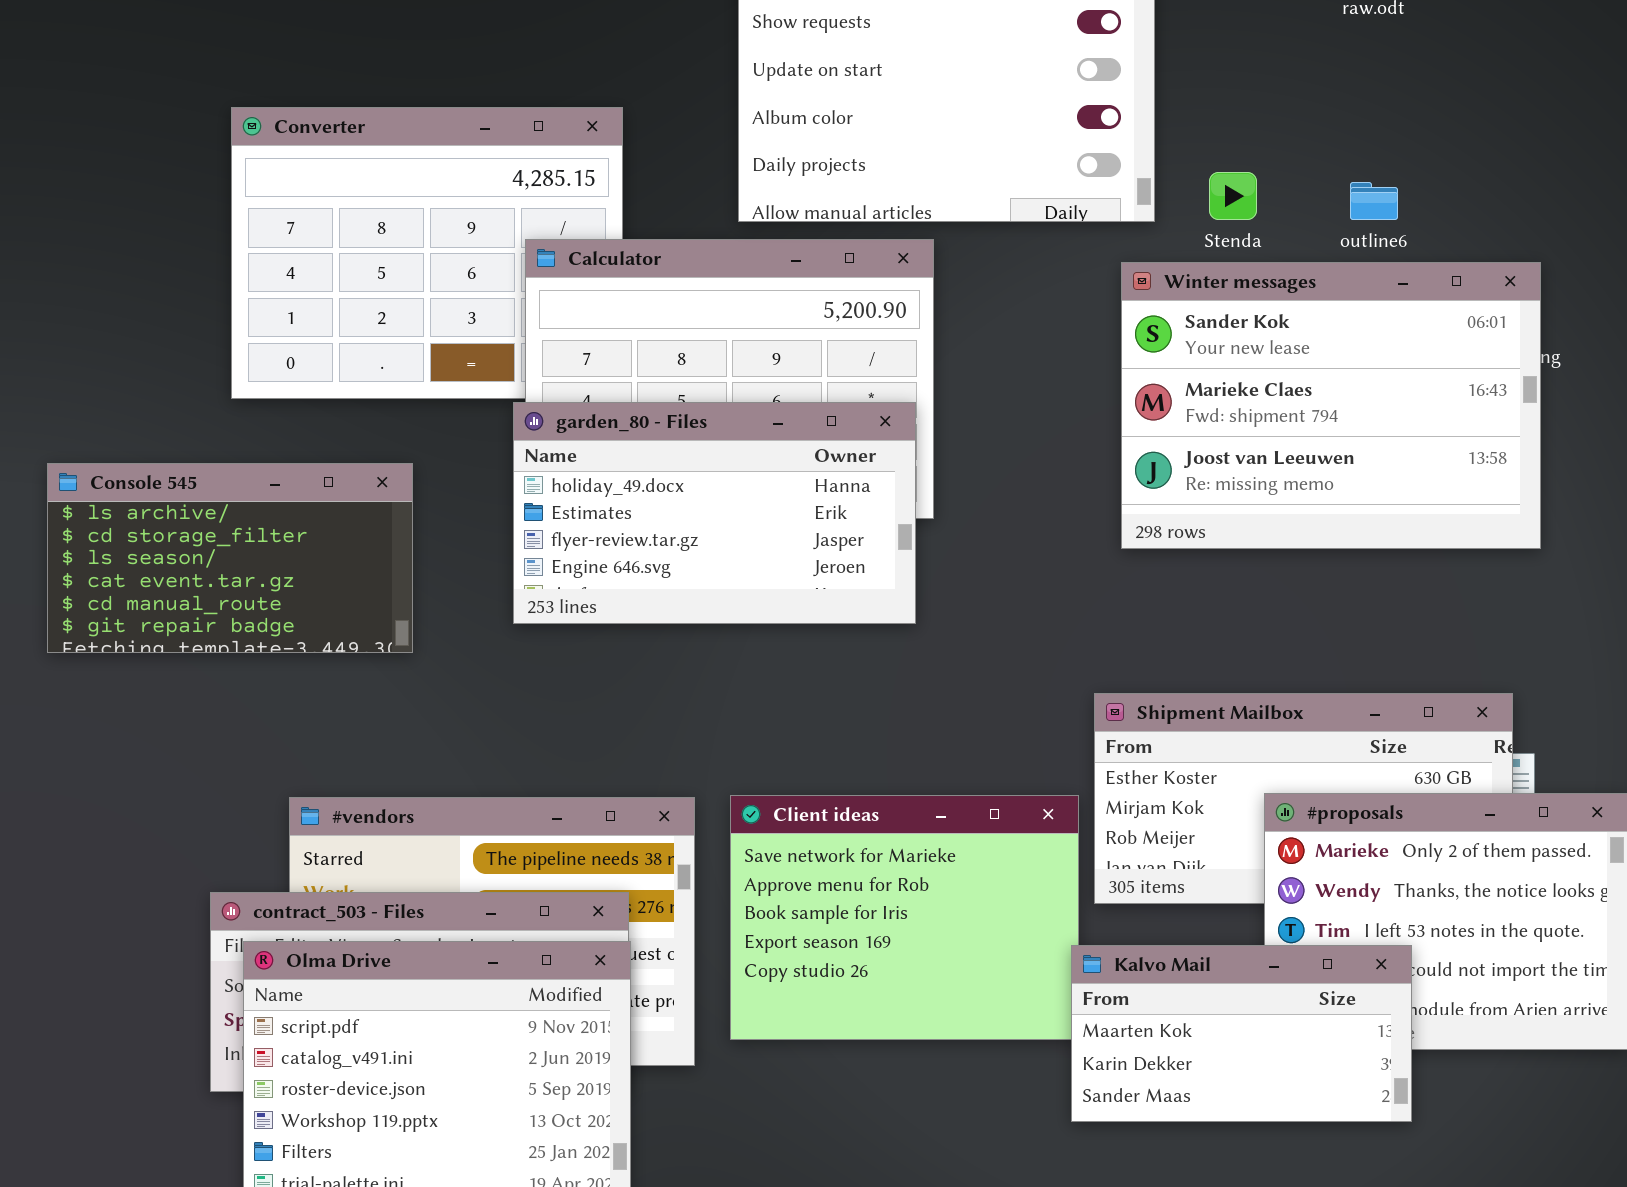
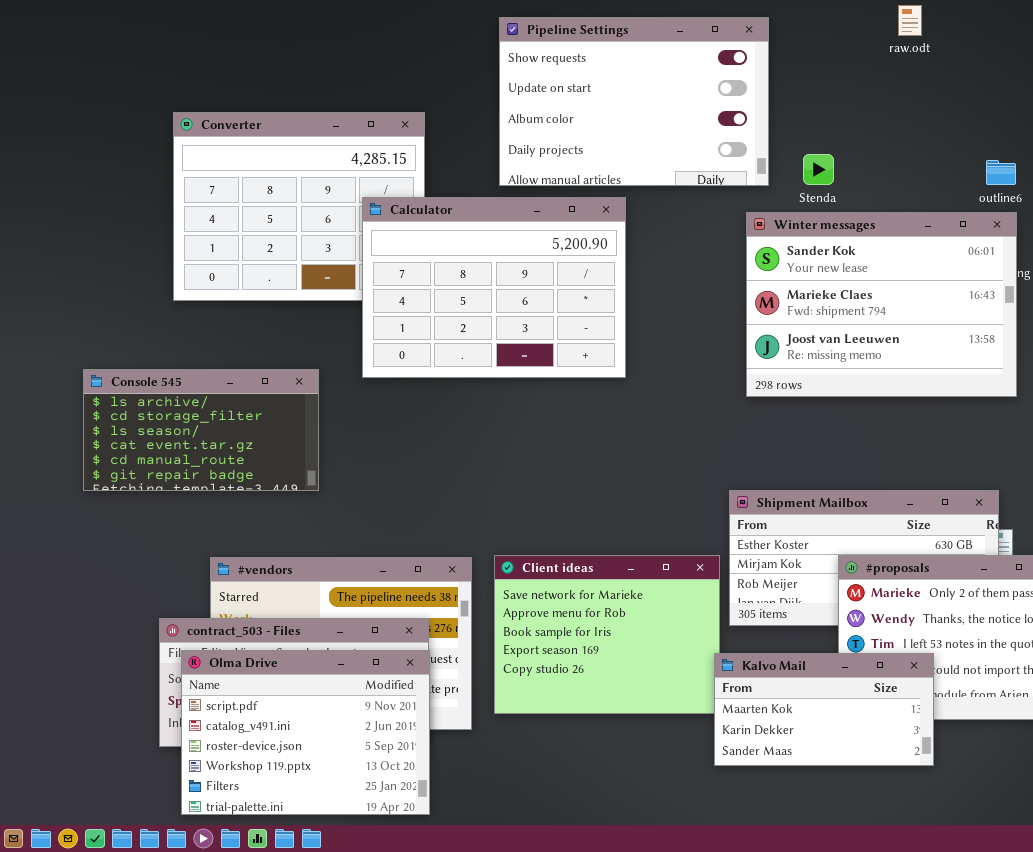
outline6: [1350,182,1398,220] -> [986,160,1016,185], moved
garden_80 - Files: [513,402,916,624] -> none, closed
Console 545: [47,463,413,653] -> [83,369,319,491], moved

